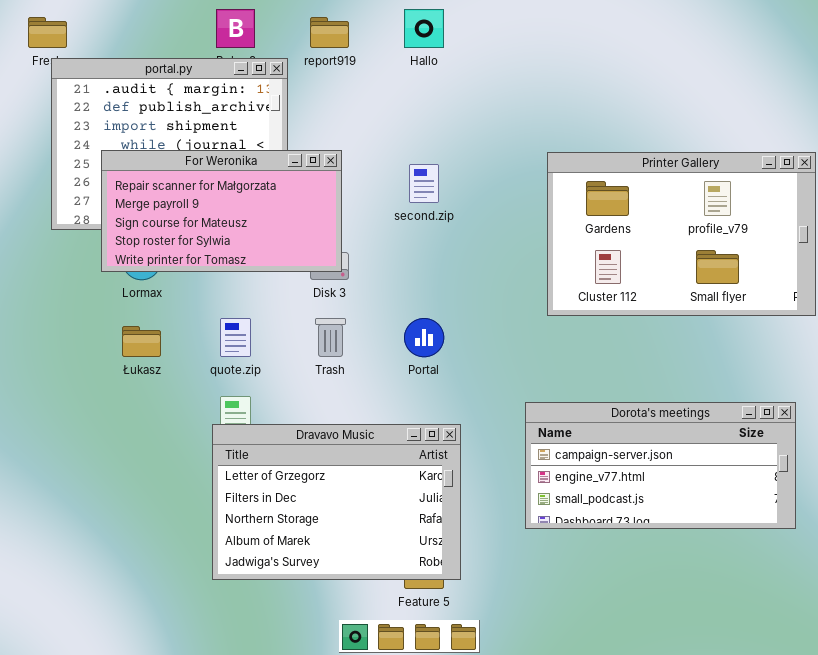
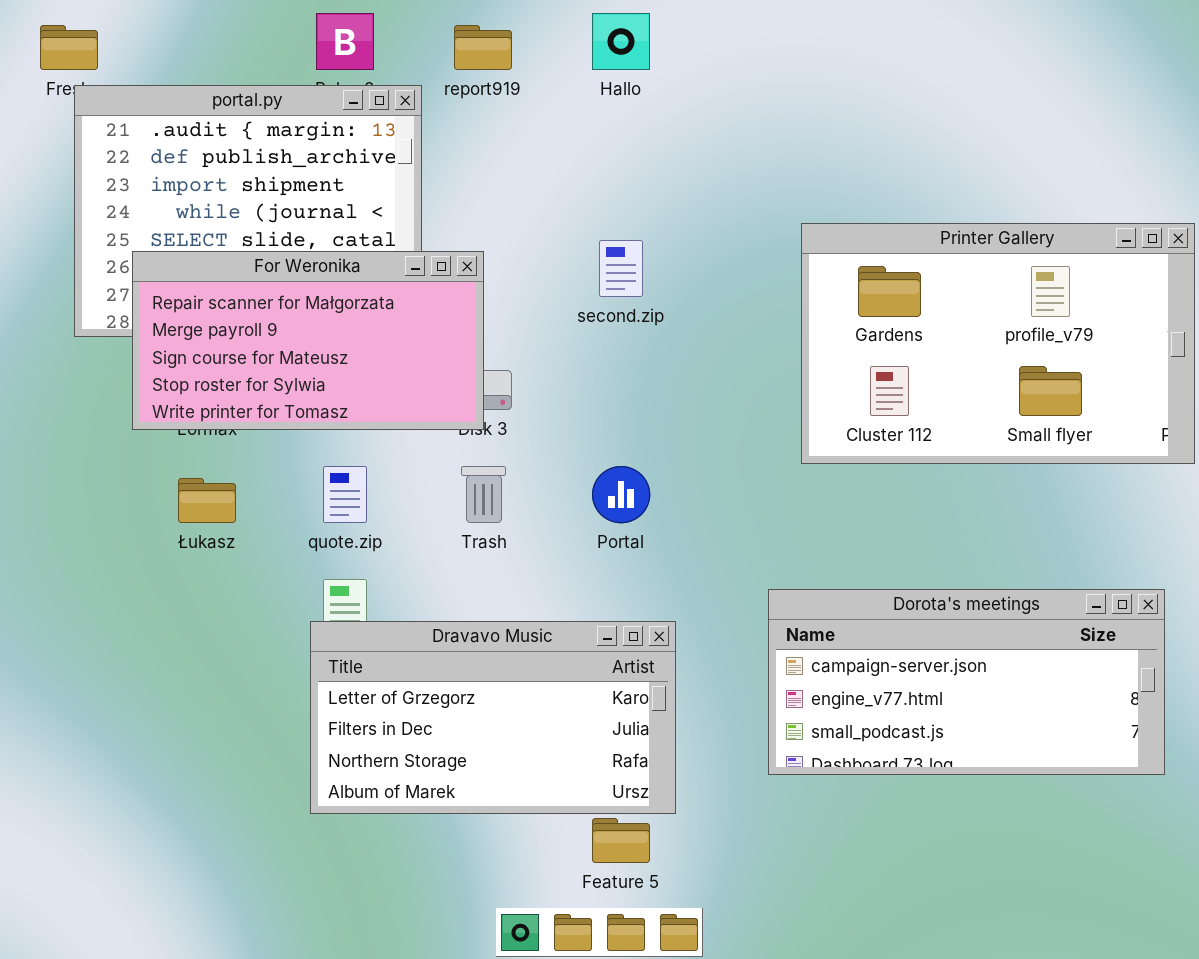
For Weronika: [101,150,342,272] -> [132,251,484,430], moved
Dravavo Music: [212,424,461,580] -> [310,621,676,814], resized

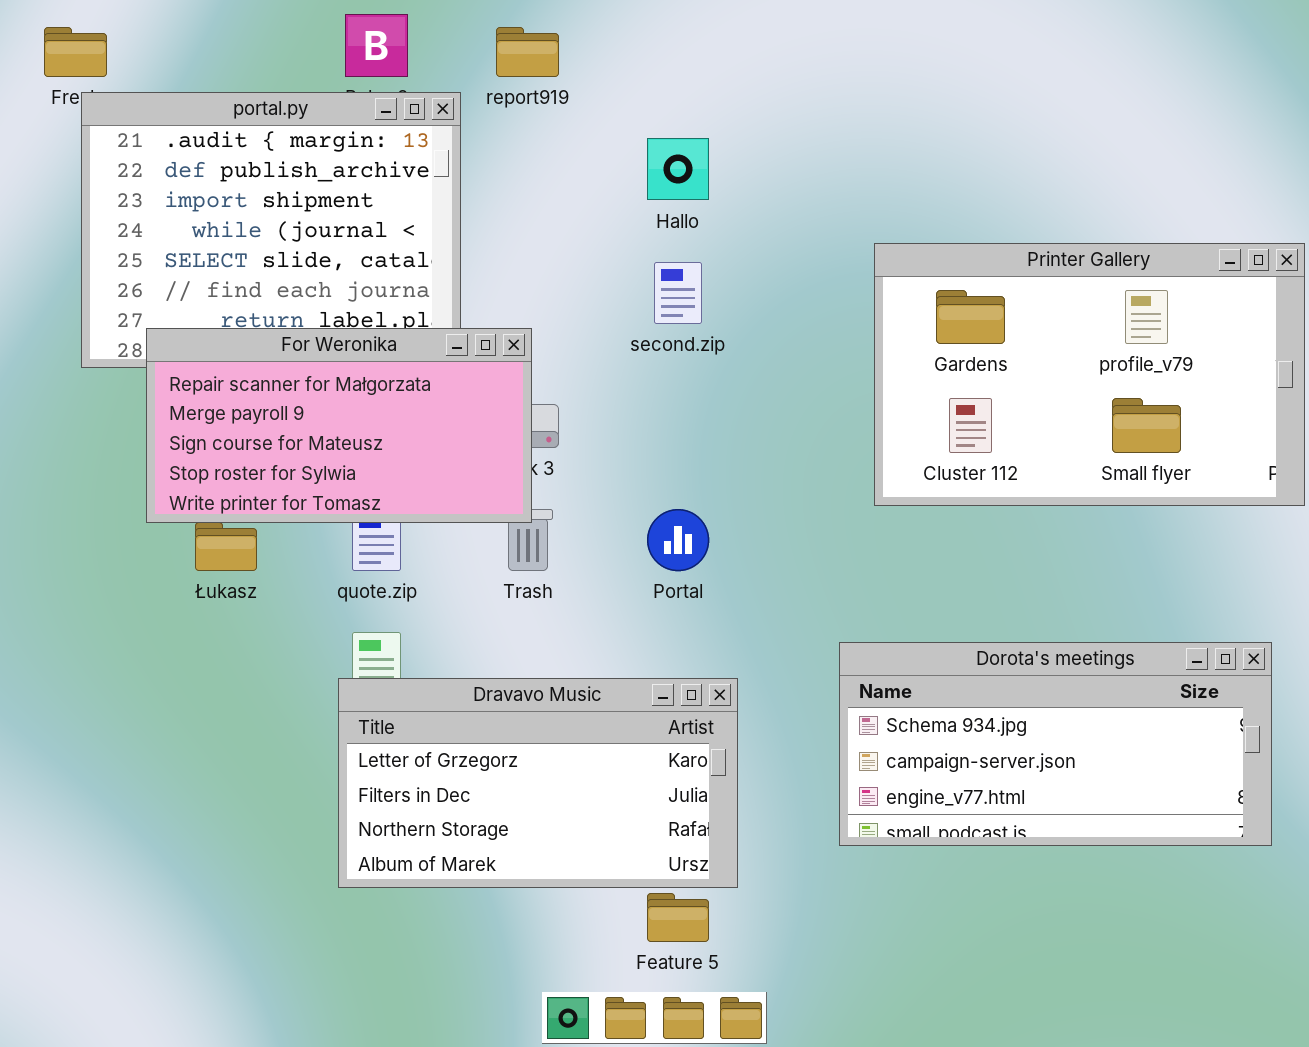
Hallo: [592,13,650,70] -> [647,138,709,200], moved
For Weronika: [132,251,484,430] -> [146,328,532,523], moved
Dorota's meetings: [768,589,1165,775] -> [839,642,1272,846], scrolled up 1 row

